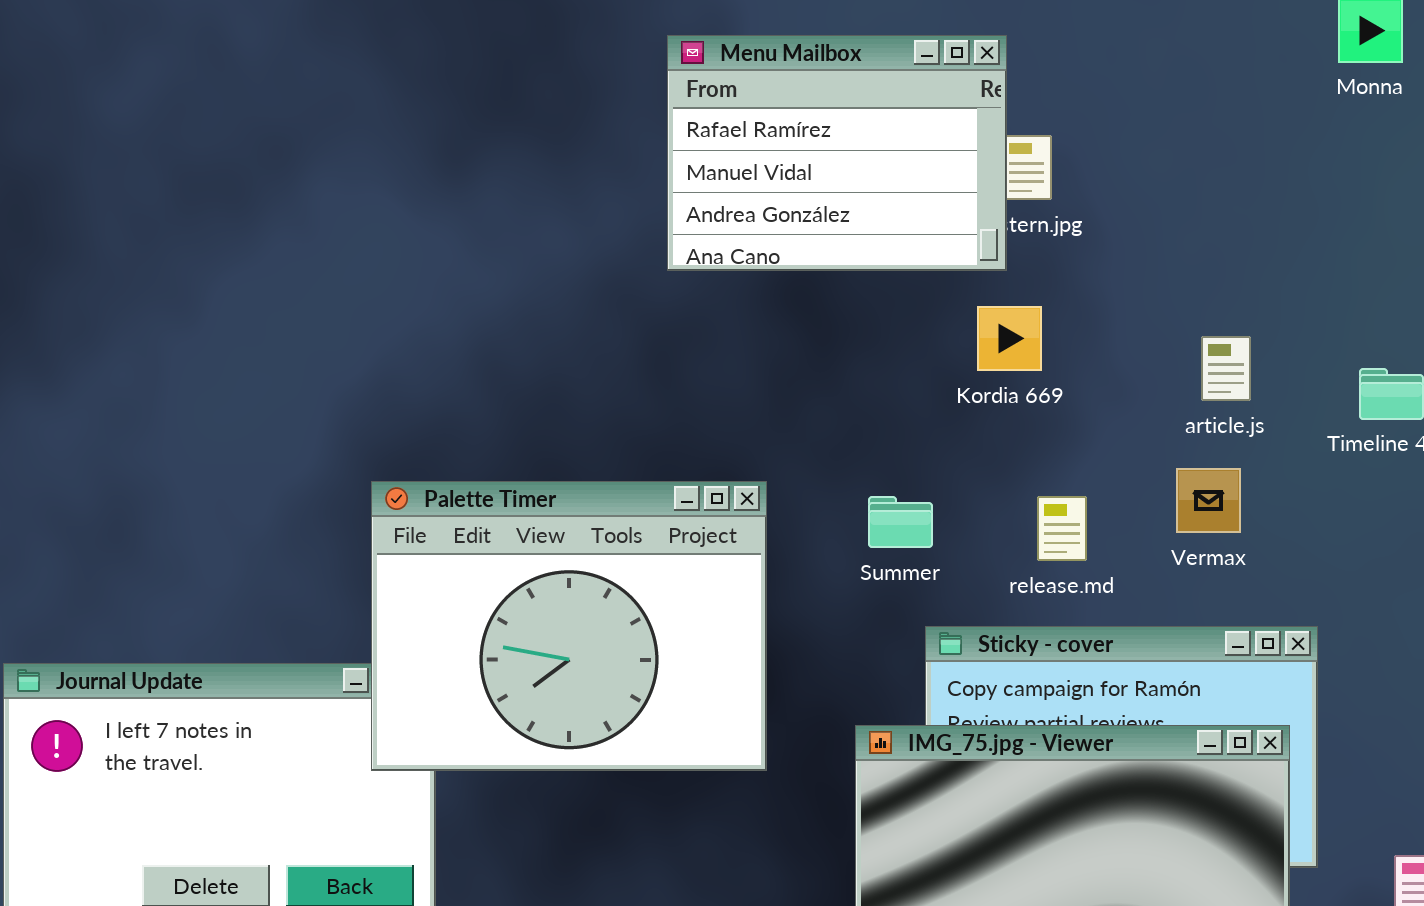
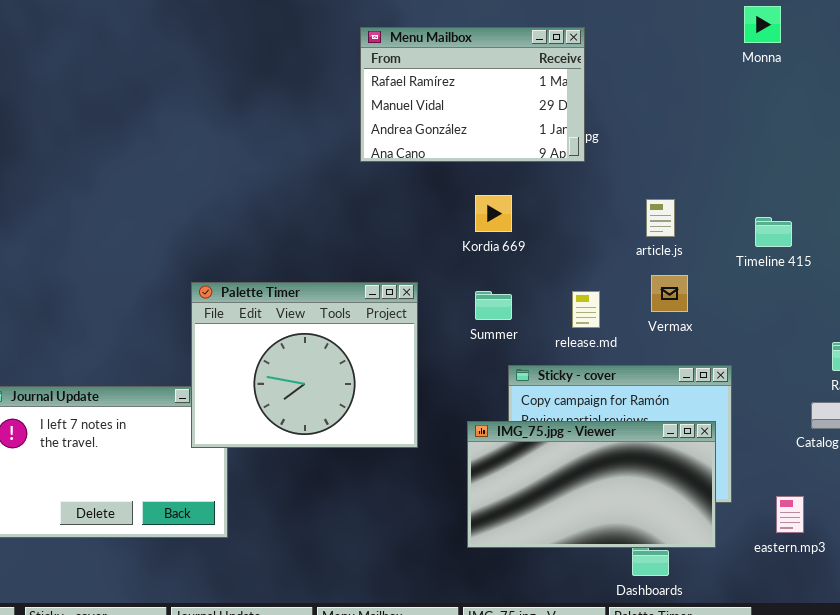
Menu Mailbox: [667,35,1007,271] -> [360,27,585,162], resized
Kordia 669: [977,306,1042,371] -> [475,195,512,232], moved
article.js: [1201,336,1251,401] -> [646,199,675,237], moved

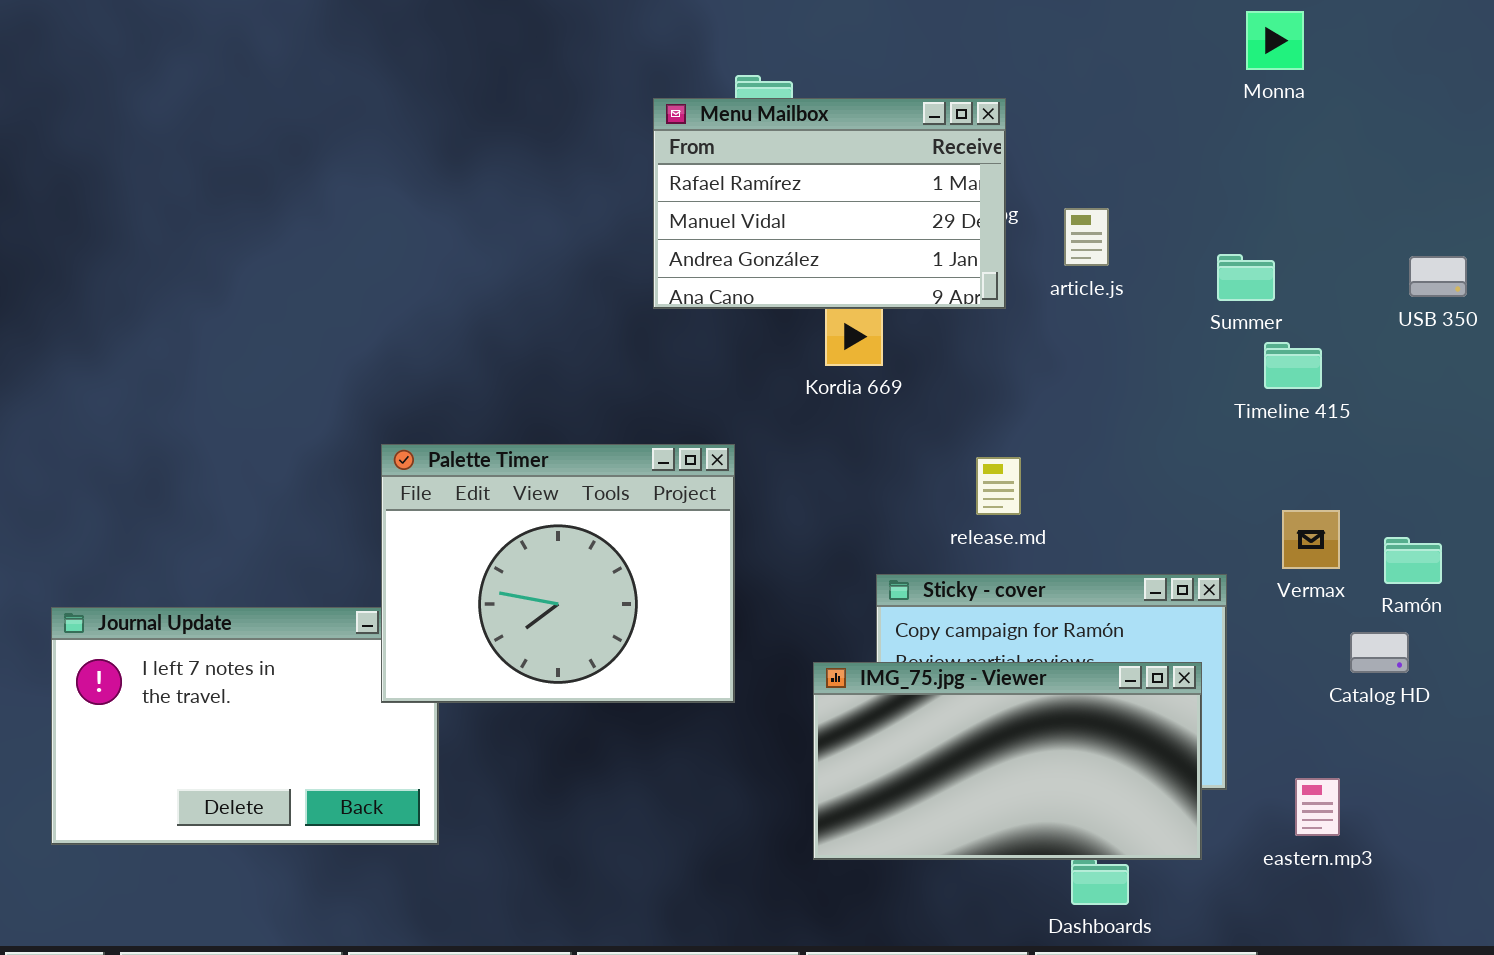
Menu Mailbox: [360,27,585,162] -> [653,98,1006,309], moved
article.js: [646,199,675,237] -> [1064,208,1109,266], moved
Vermax: [651,275,688,312] -> [1282,510,1340,569], moved
Summer: [475,291,512,320] -> [1217,254,1275,301], moved

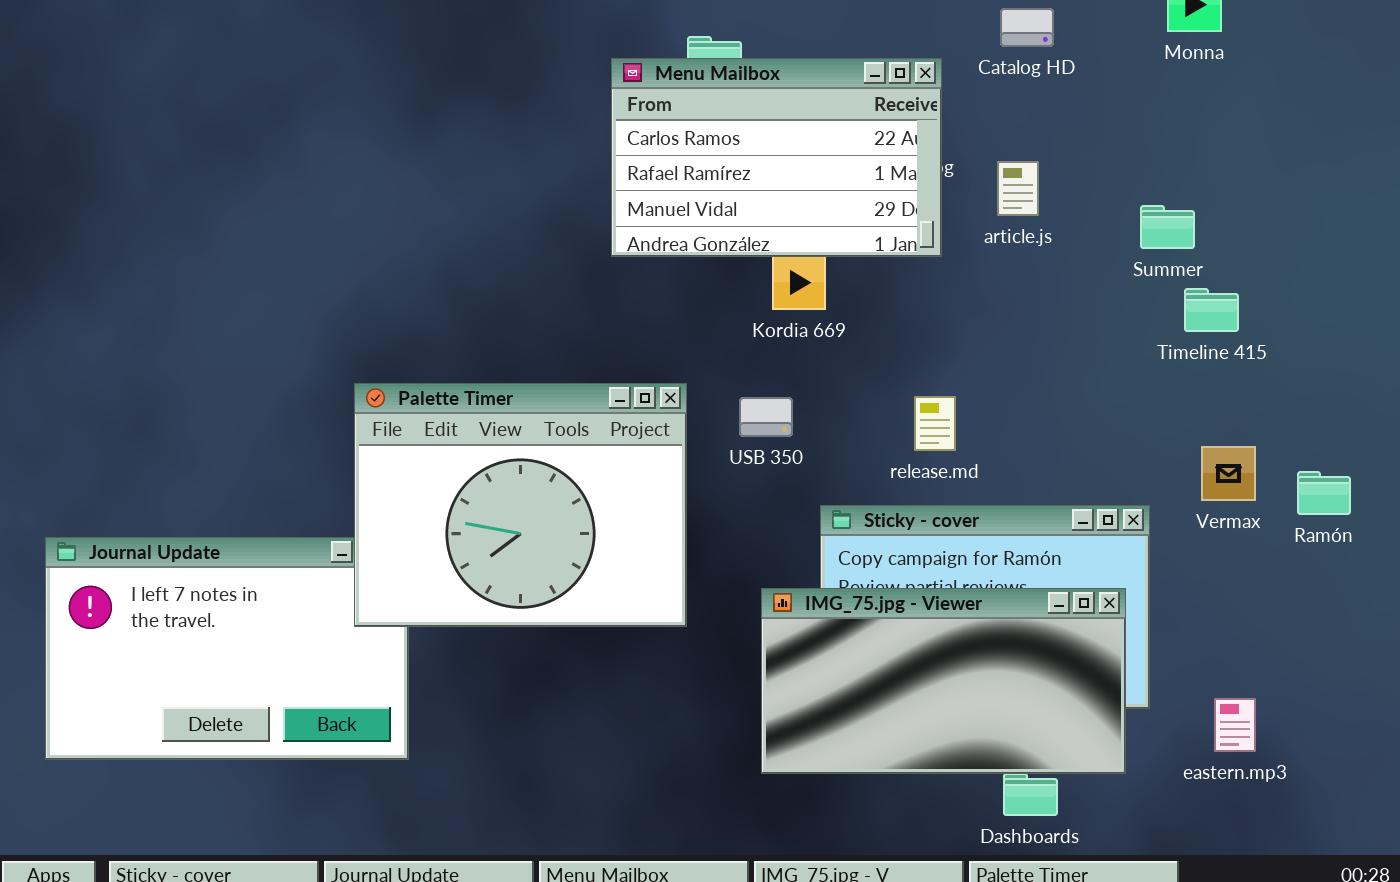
Menu Mailbox: [653,98,1006,309] -> [611,58,942,257], scrolled up 1 row
USB 350: [1409,256,1467,297] -> [739,397,793,437], moved
Catalog HD: [1350,632,1409,673] -> [1000,8,1054,47], moved

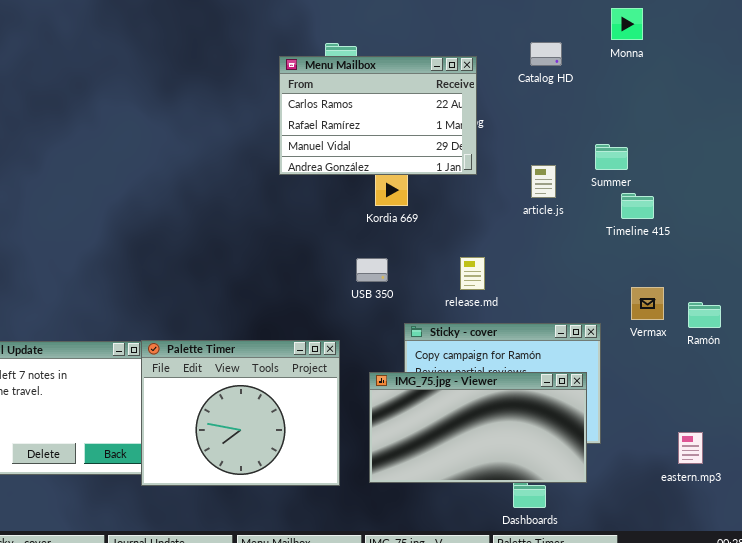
Catalog HD: [1000,8,1054,47] -> [530,42,562,66], moved
article.js: [997,161,1039,216] -> [531,165,556,198], moved
Palette Timer: [354,383,687,627] -> [141,340,340,486], moved
eastern.mp3: [1214,698,1256,752] -> [678,432,703,464], moved

